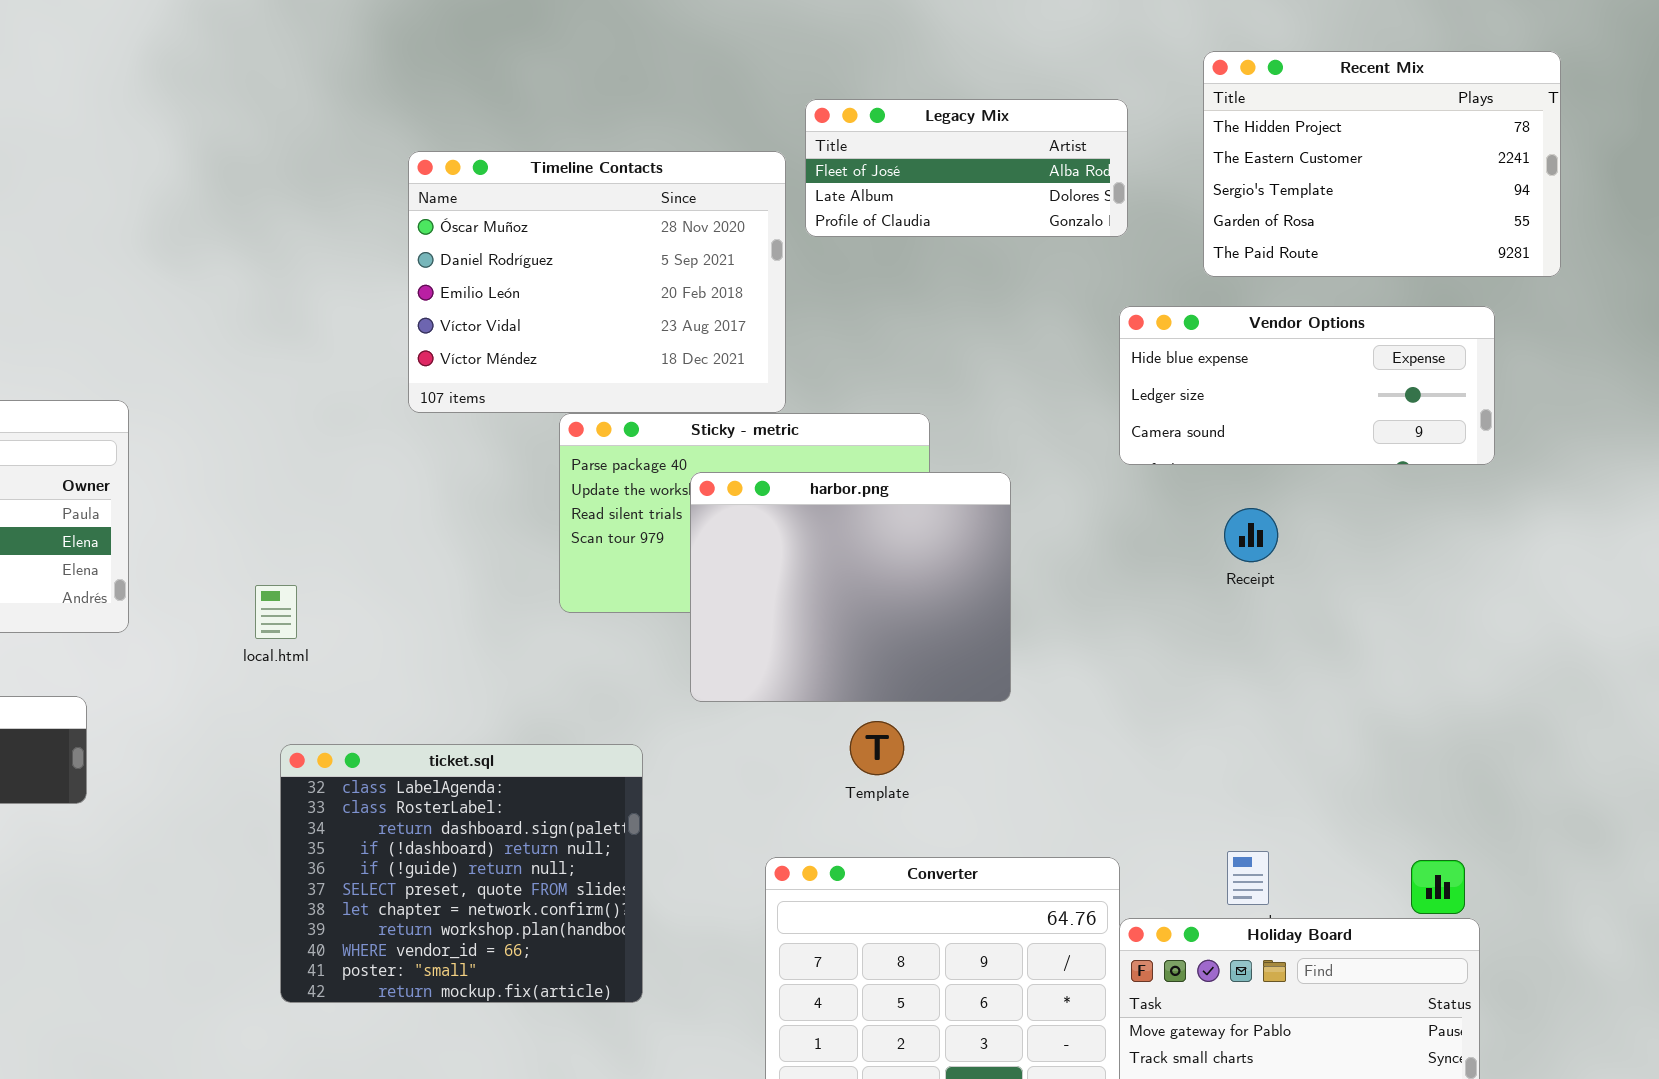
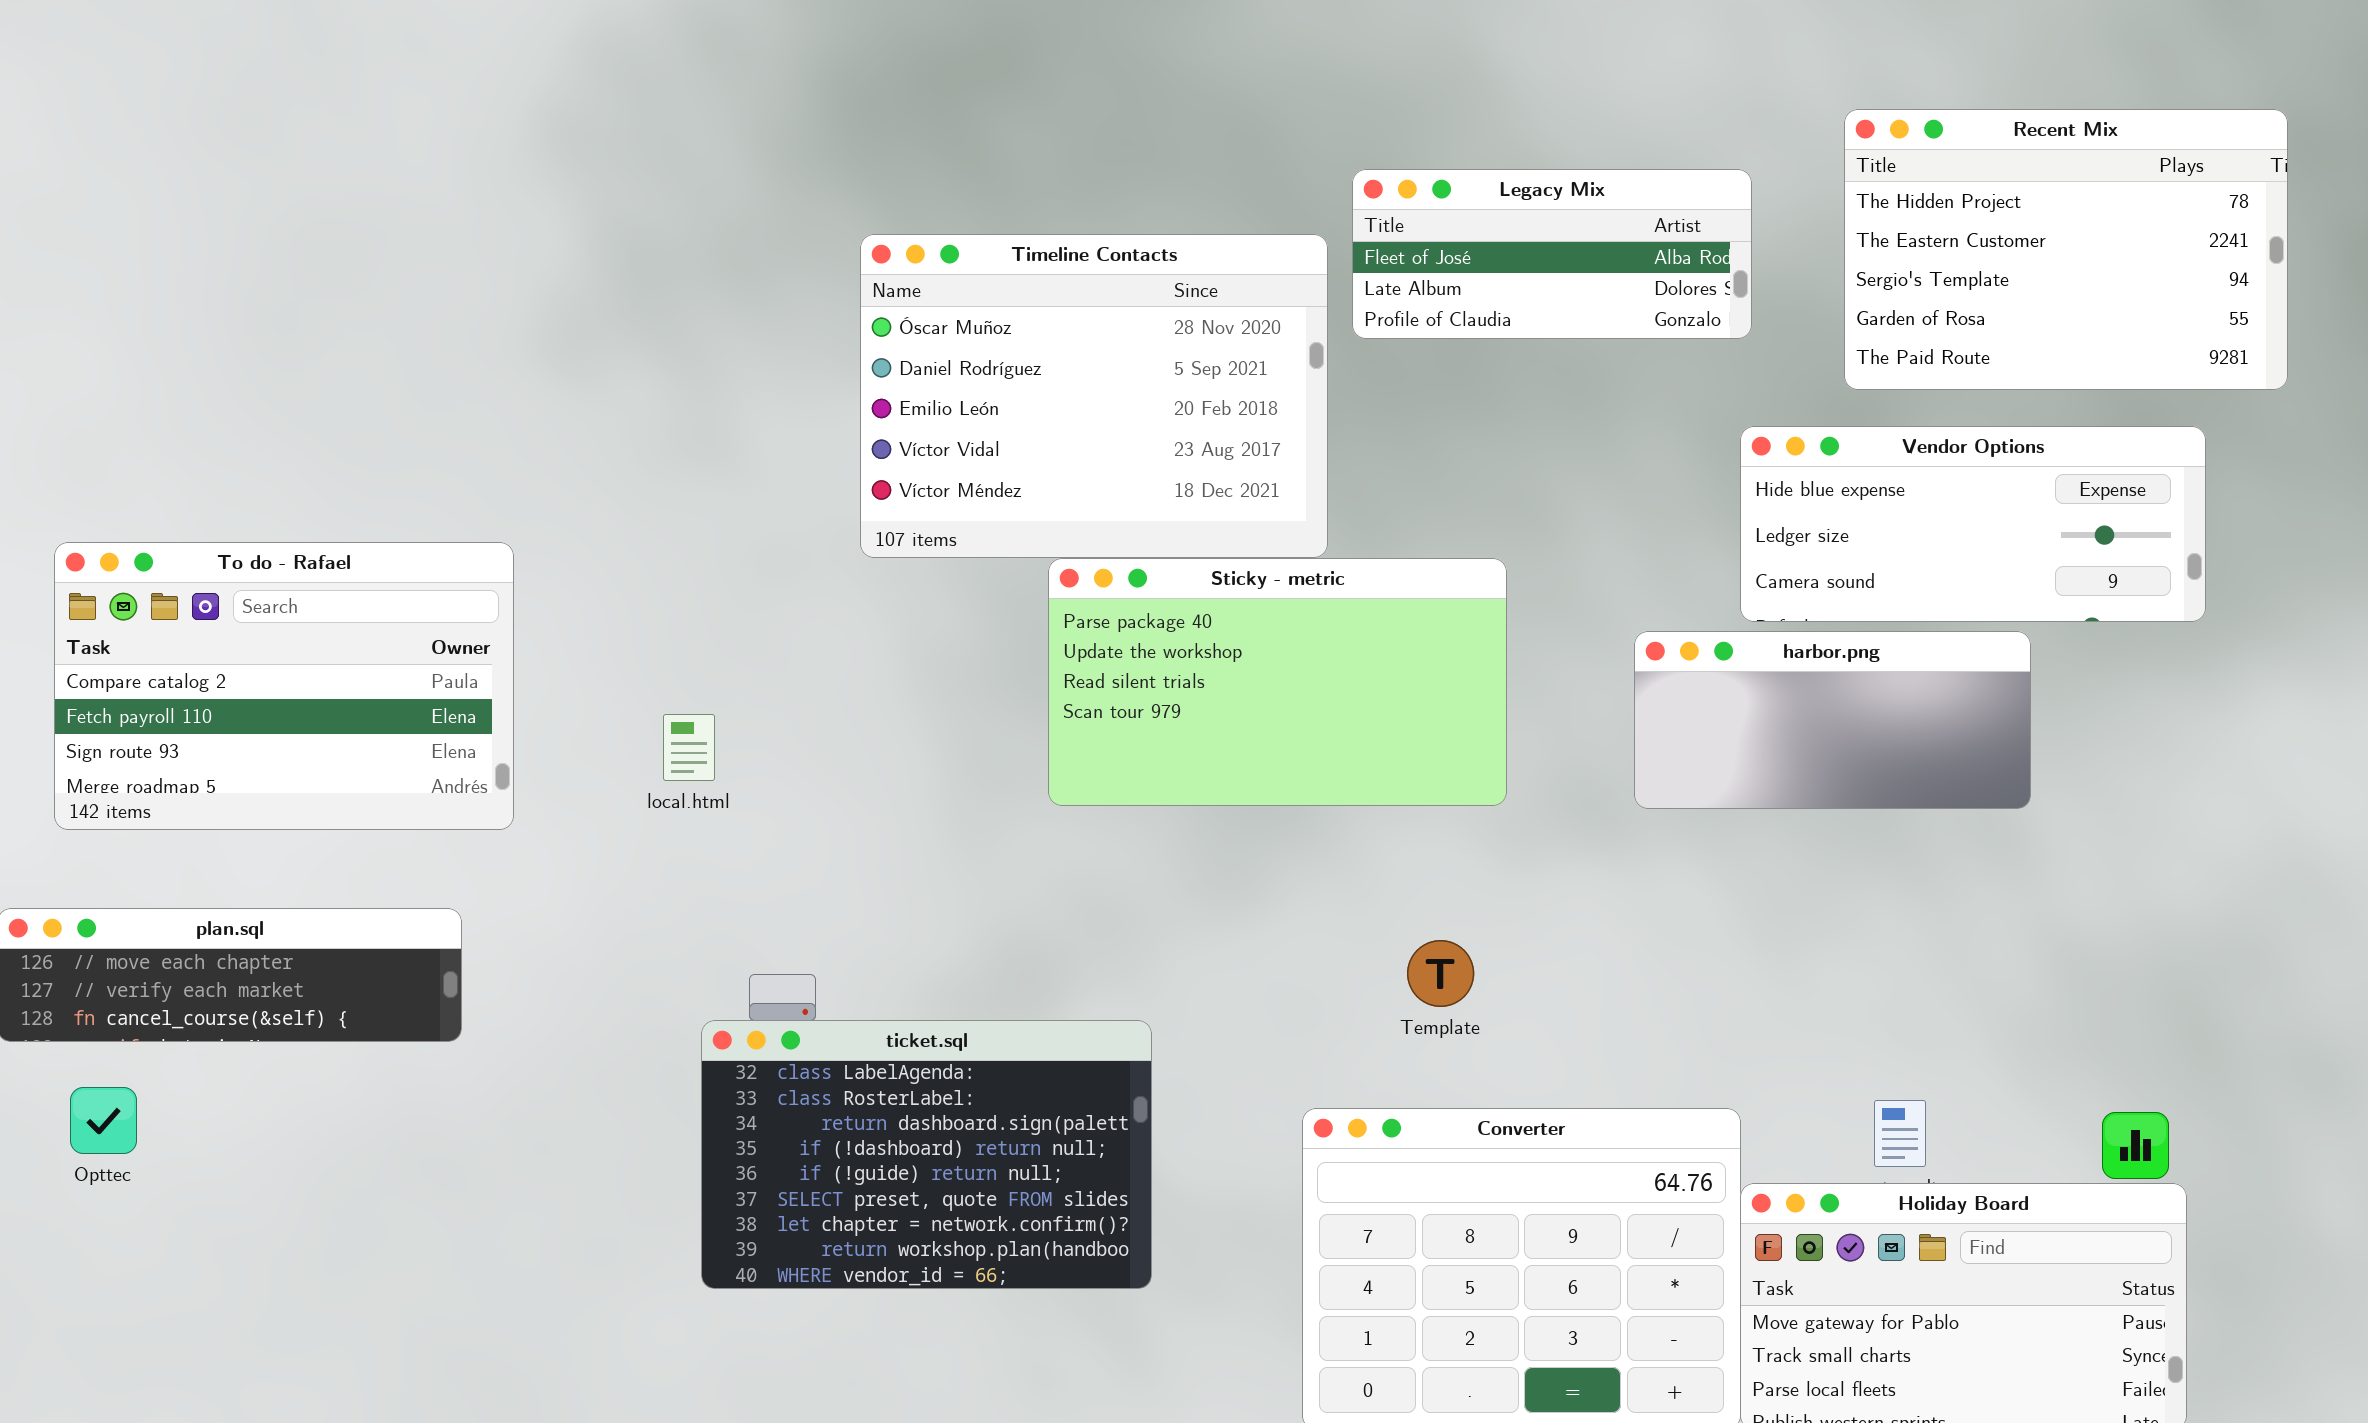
harbor.png: [690,472,1011,702] -> [1634,631,2031,809], moved, resized
local.html: [255,585,297,639] -> [663,714,715,781], moved
ticket.sql: [280,744,643,1003] -> [701,1020,1152,1289], resized

